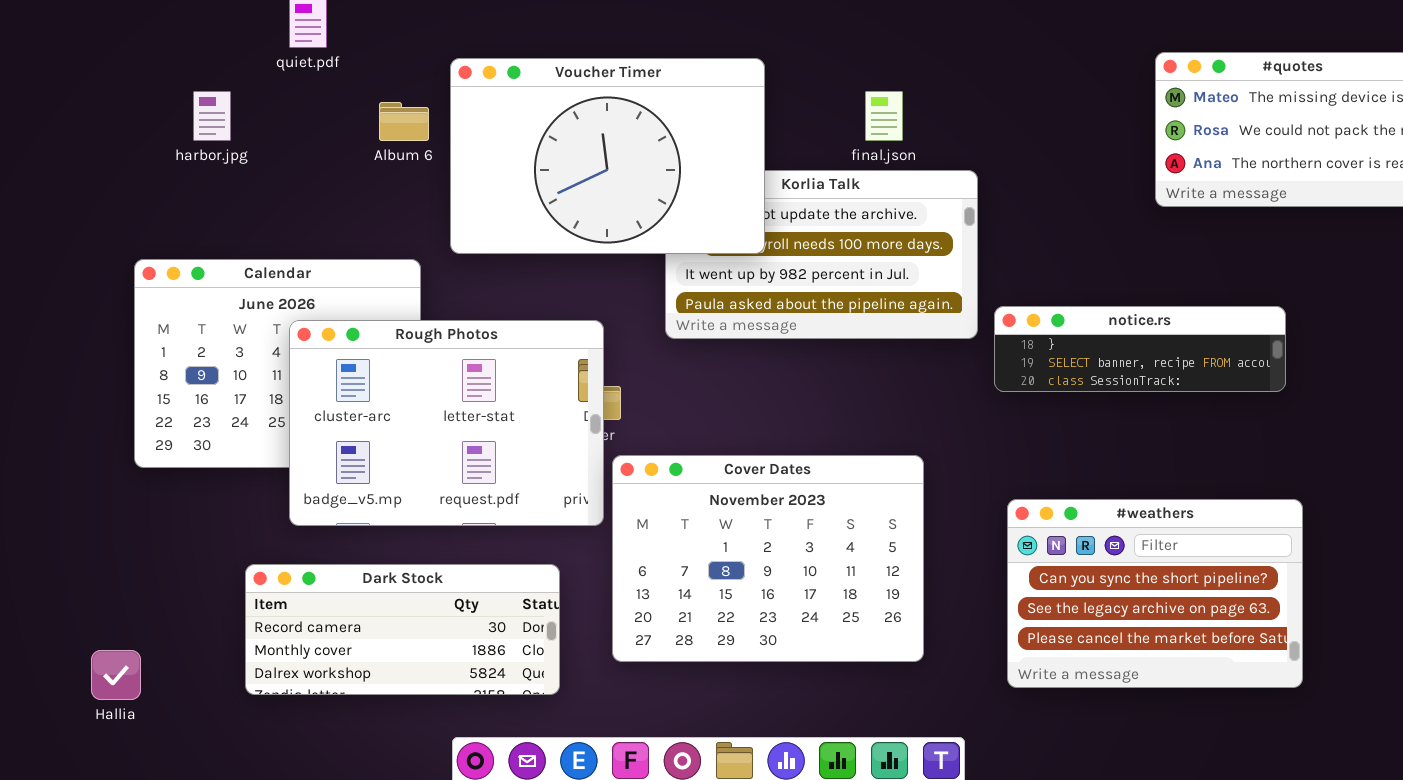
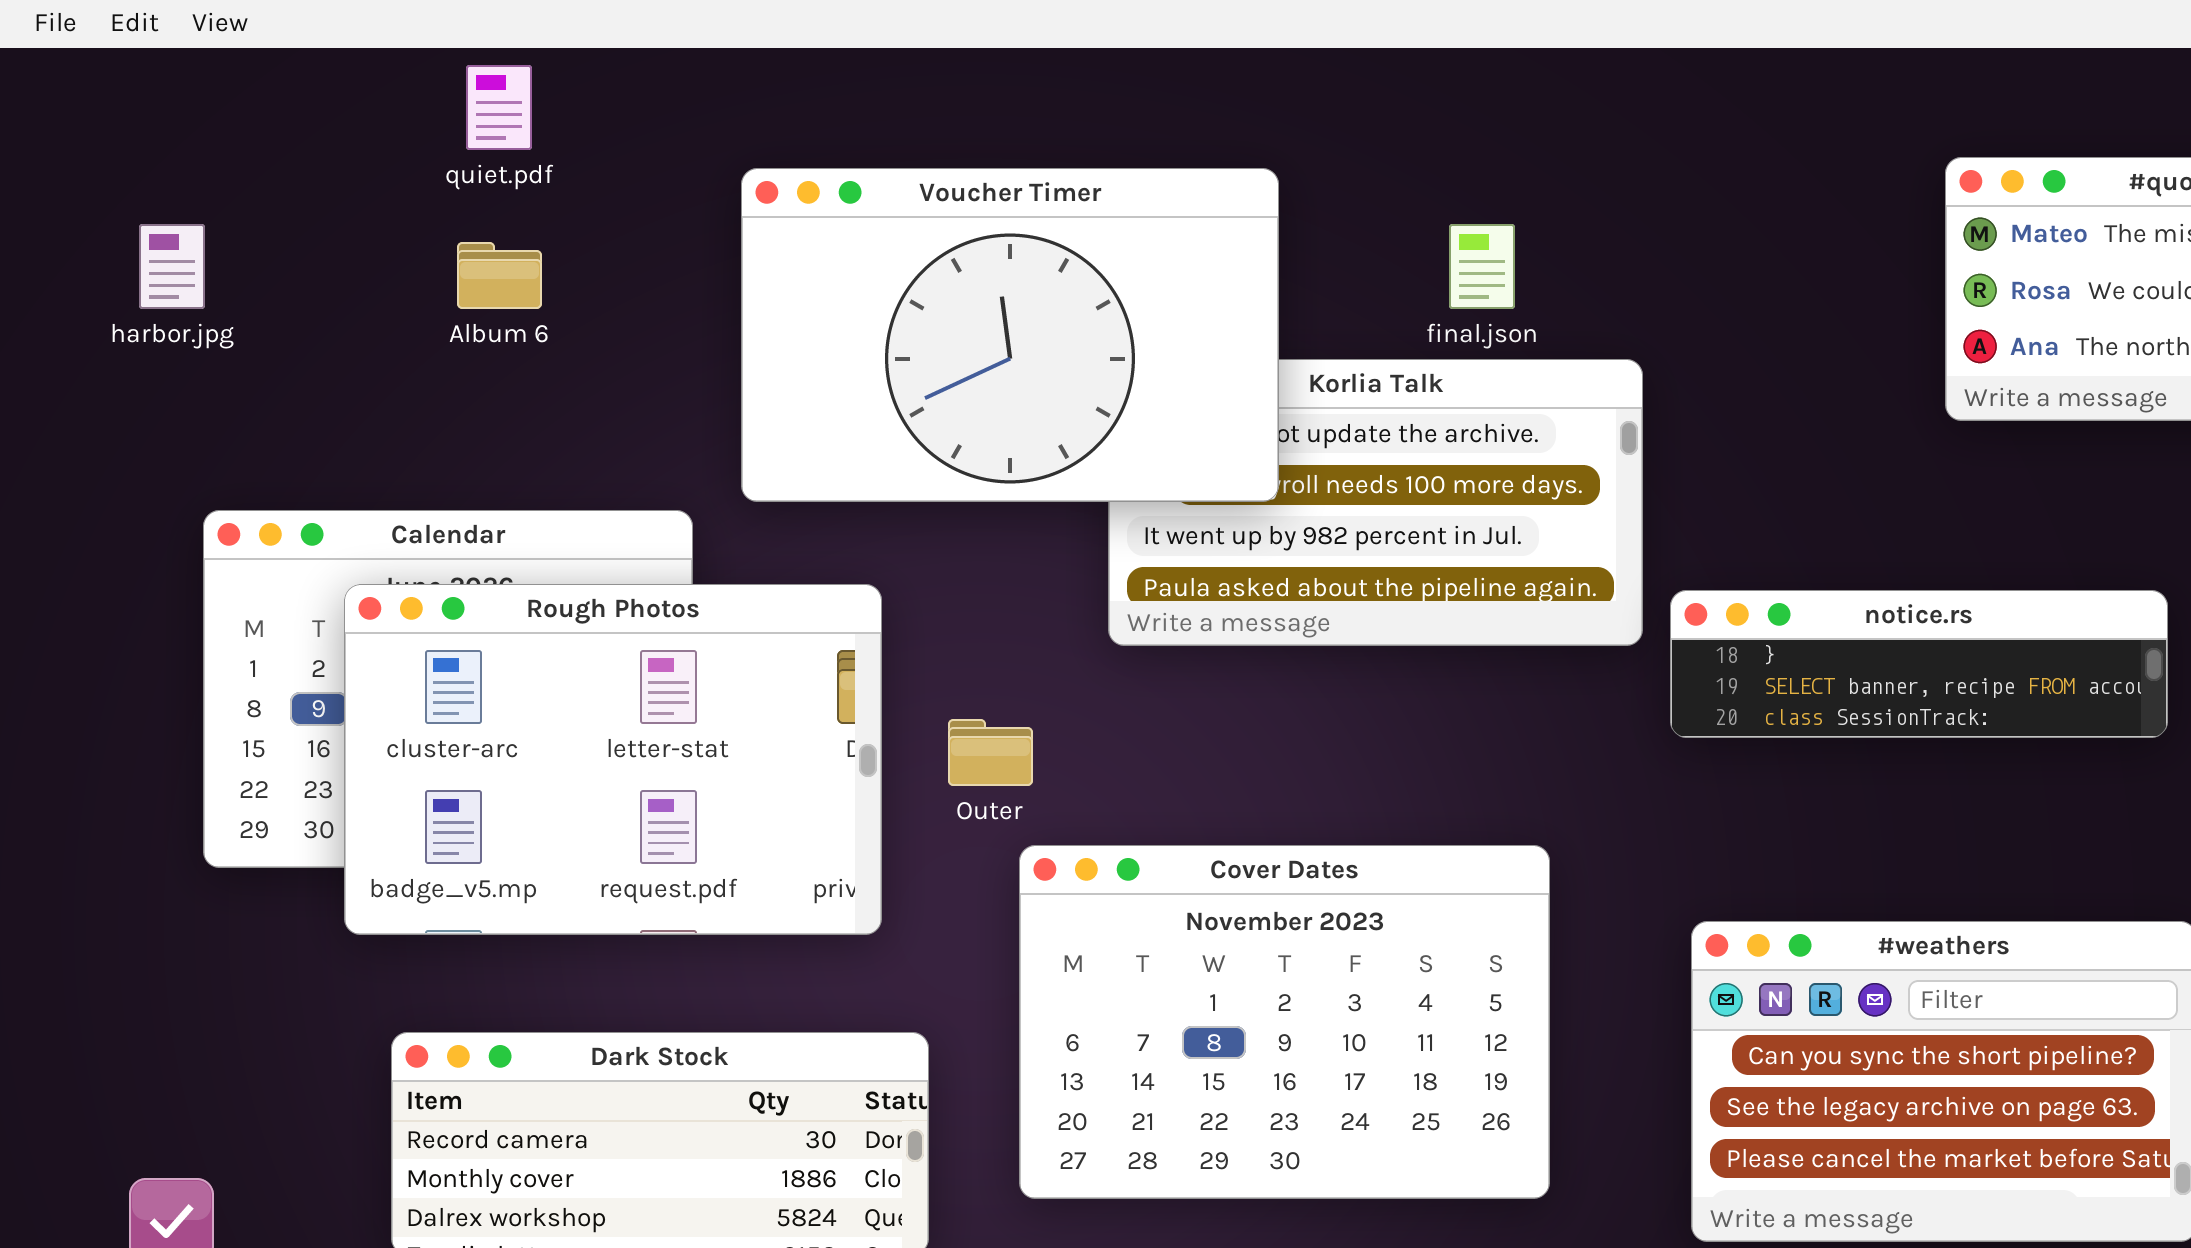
harbor.jpg: [193,91,231,141] -> [139,224,205,309], moved
Album 6: [379,102,429,141] -> [457,242,542,309], moved
Rough Photos: [289,320,604,526] -> [344,584,882,935], moved

